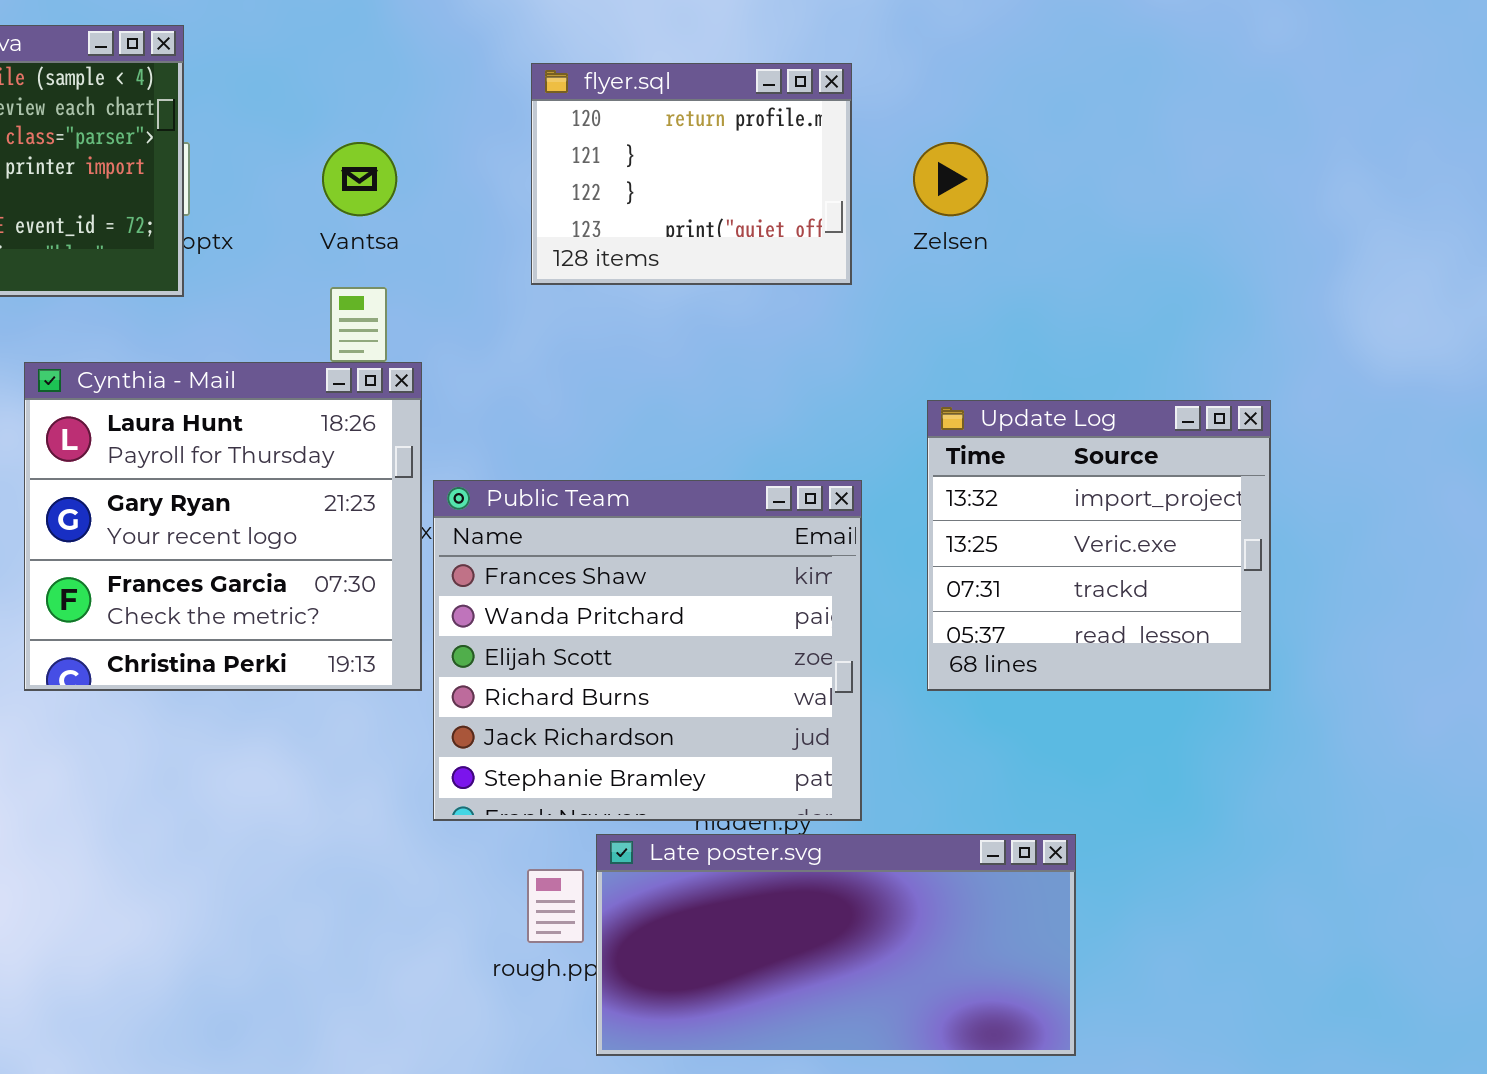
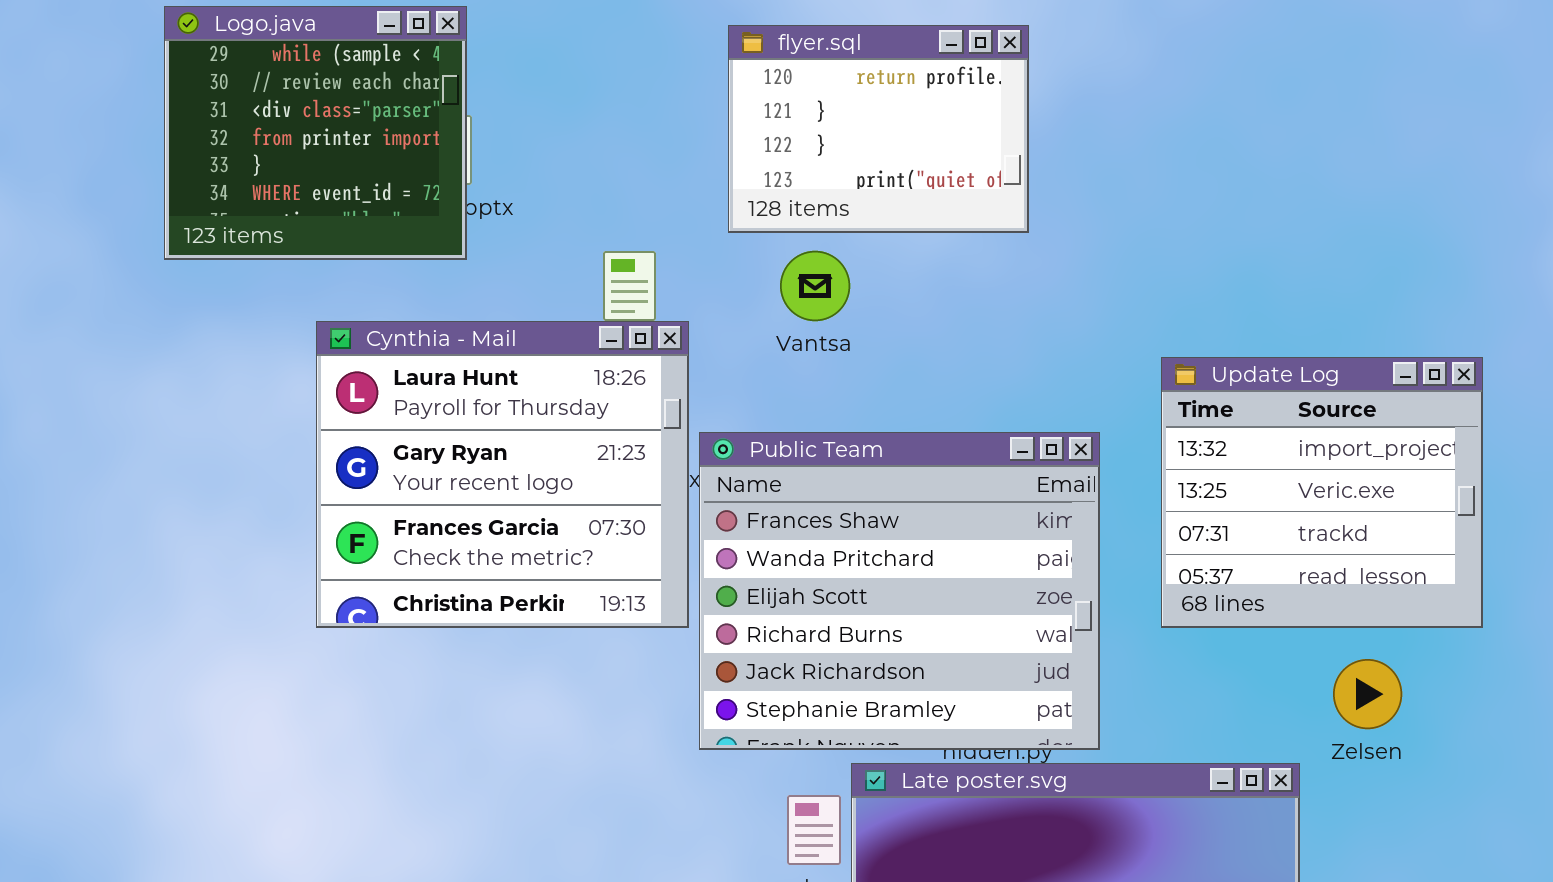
flyer.sql: [531,63,852,285] -> [728,25,1029,233], moved
Vantsa: [322,142,397,216] -> [780,251,850,321], moved
Zelsen: [913,142,988,216] -> [1333,659,1402,729], moved

